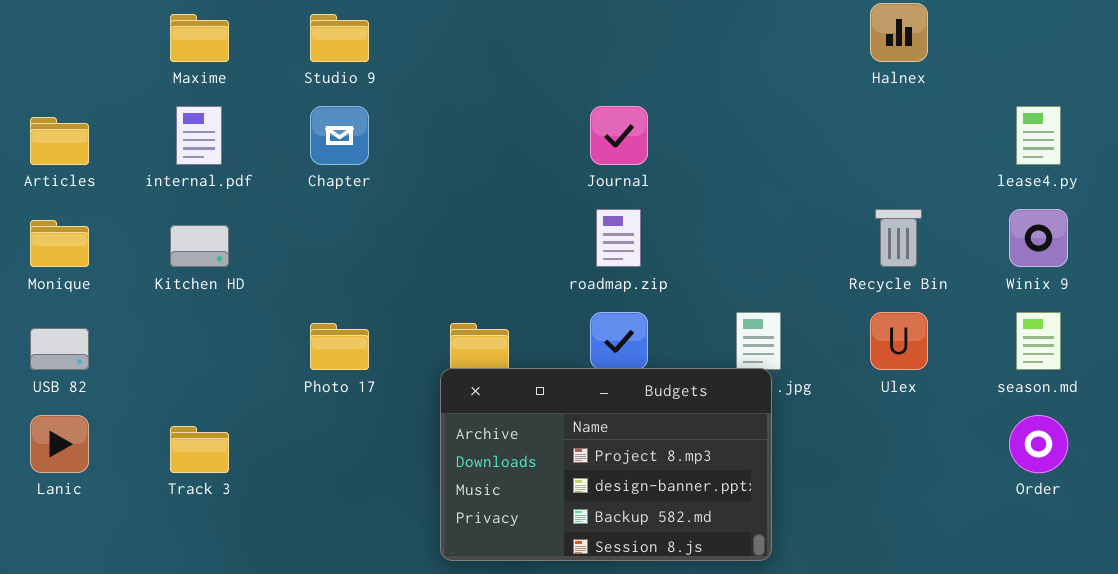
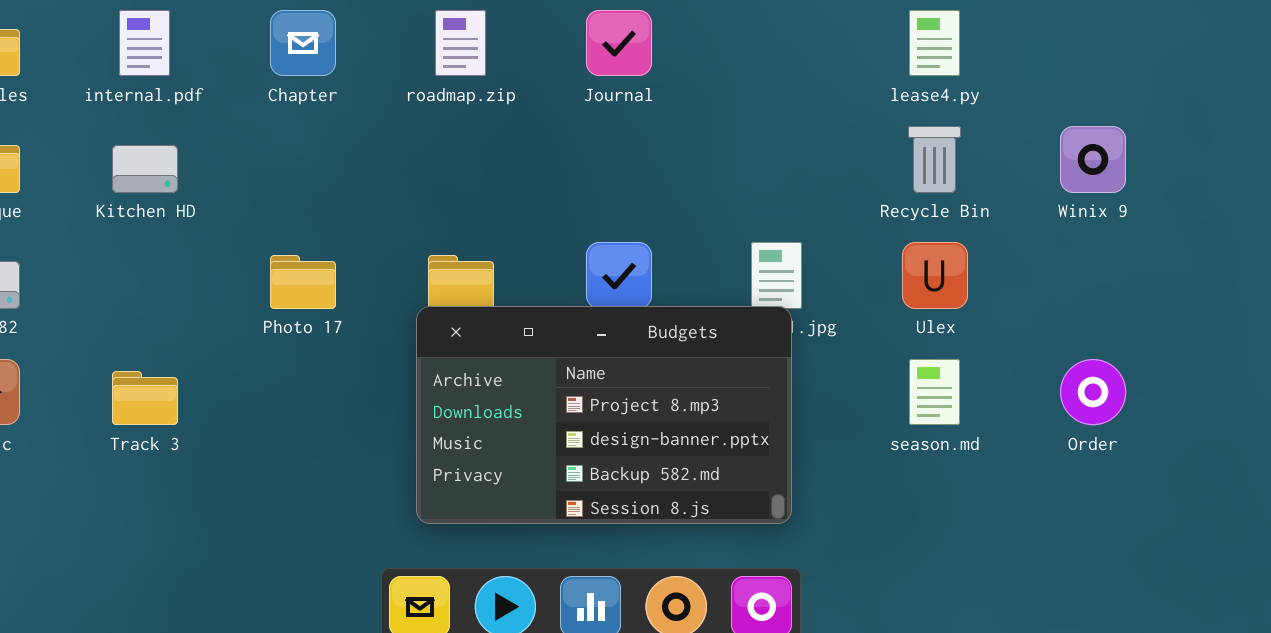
lease4.py: [1016,106,1061,165] -> [909,10,960,76], moved
roadmap.zip: [596,209,641,267] -> [435,10,486,76], moved
season.md: [1016,312,1061,370] -> [909,359,960,425], moved

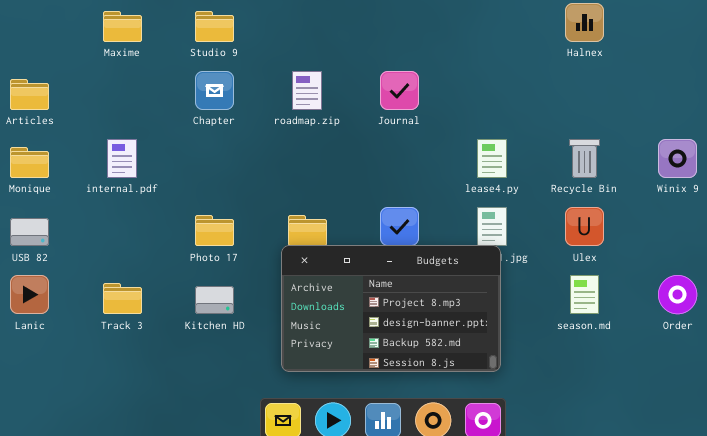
internal.pdf: [119,10,170,76] -> [107,139,137,178], moved
lease4.py: [909,10,960,76] -> [477,139,507,178], moved
Kitchen HD: [112,145,178,193] -> [195,286,234,314], moved

